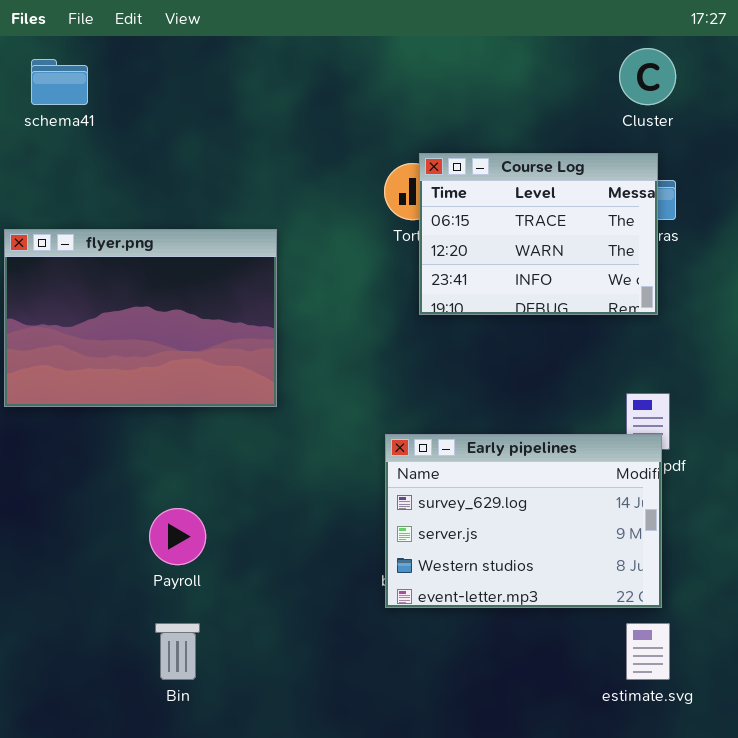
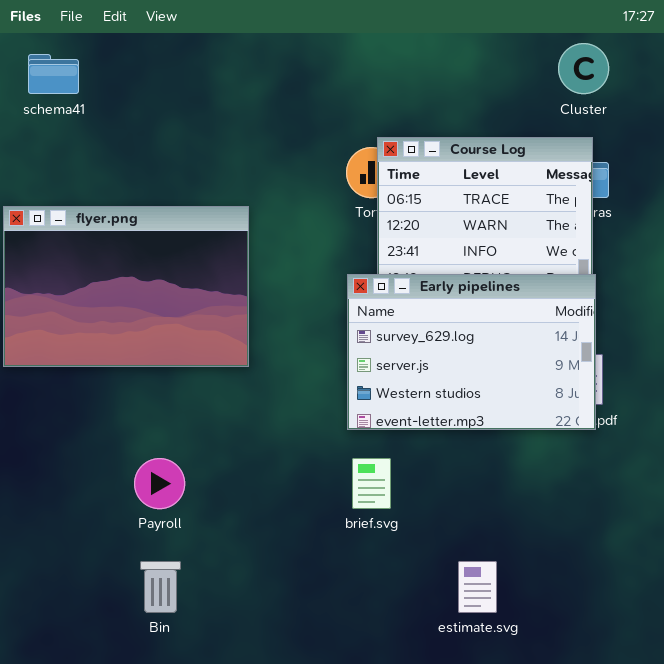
Early pipelines: [385,434,662,608] -> [347,274,596,430], moved
estimate.svg: [626,623,670,680] -> [458,561,497,613], moved

